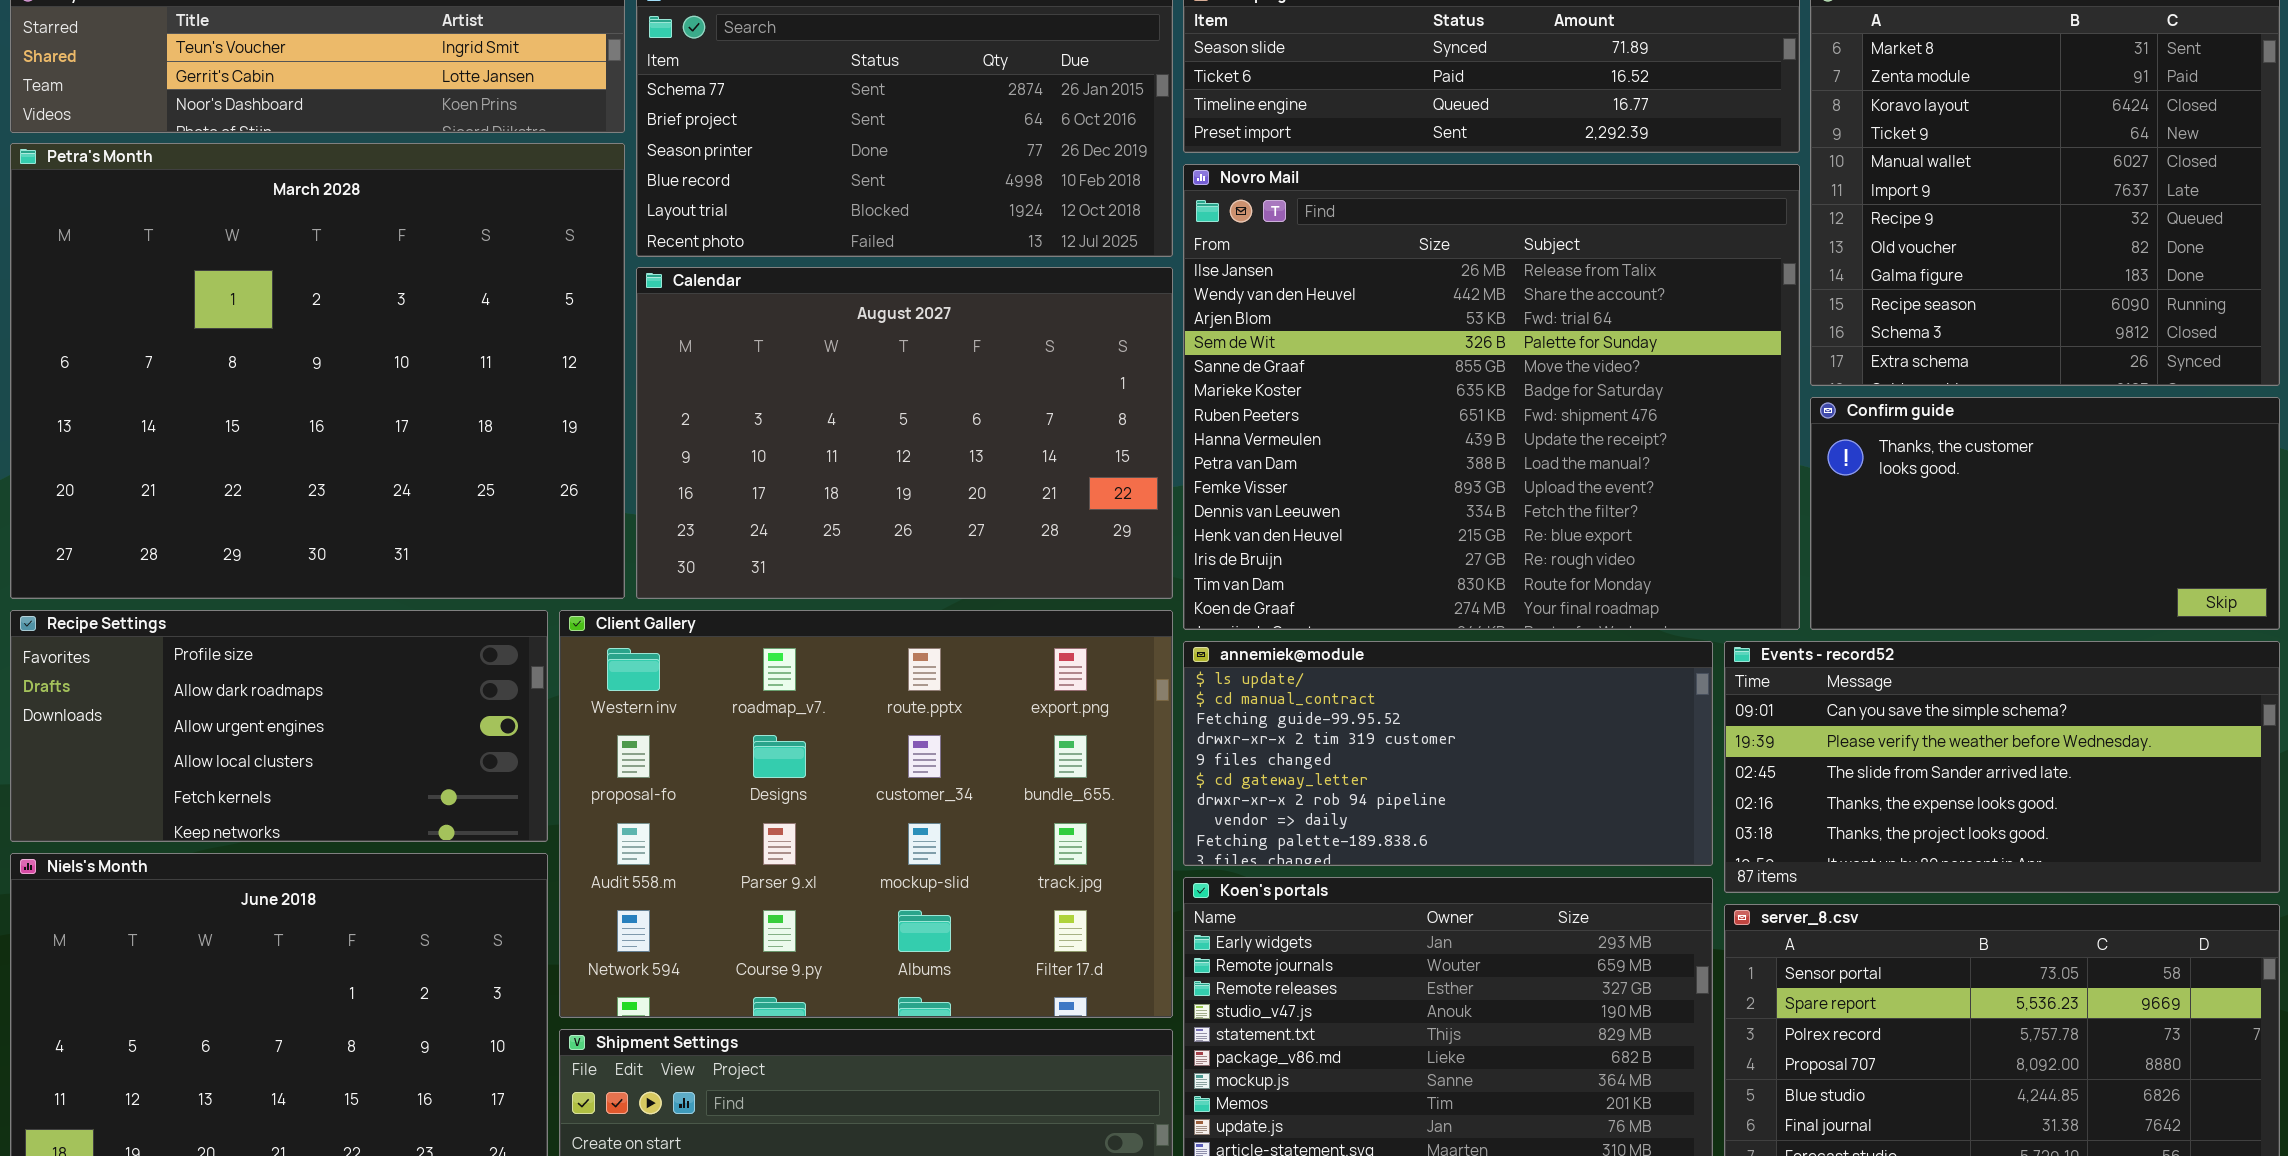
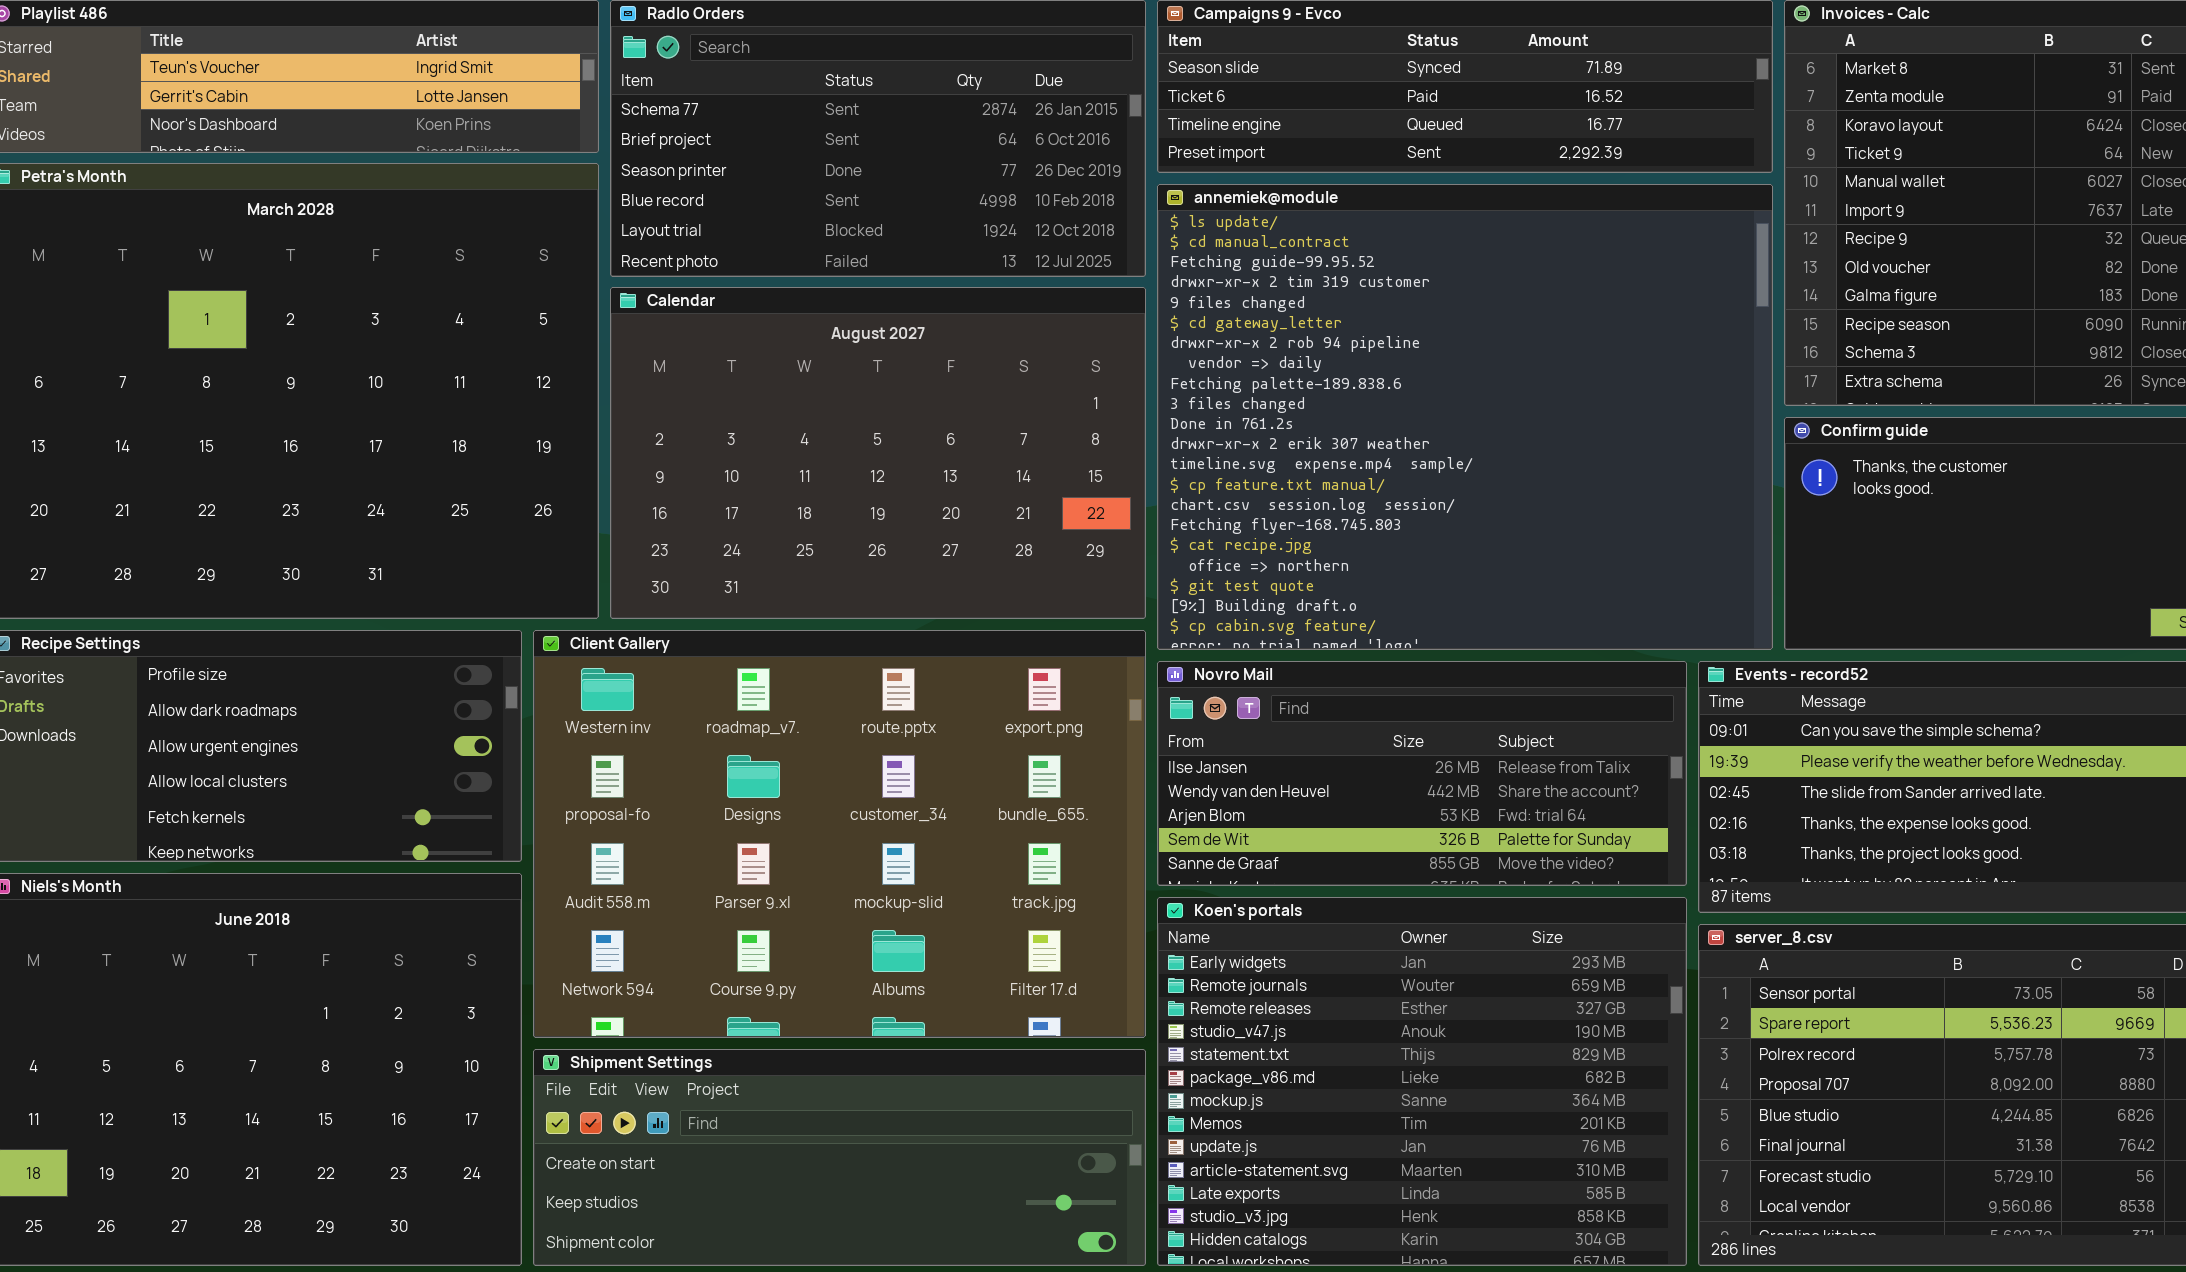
Novro Mail: [1183,164,1800,630] -> [1157,661,1687,886], moved, resized
annemiek@module: [1183,641,1713,866] -> [1157,184,1773,650], moved, resized

